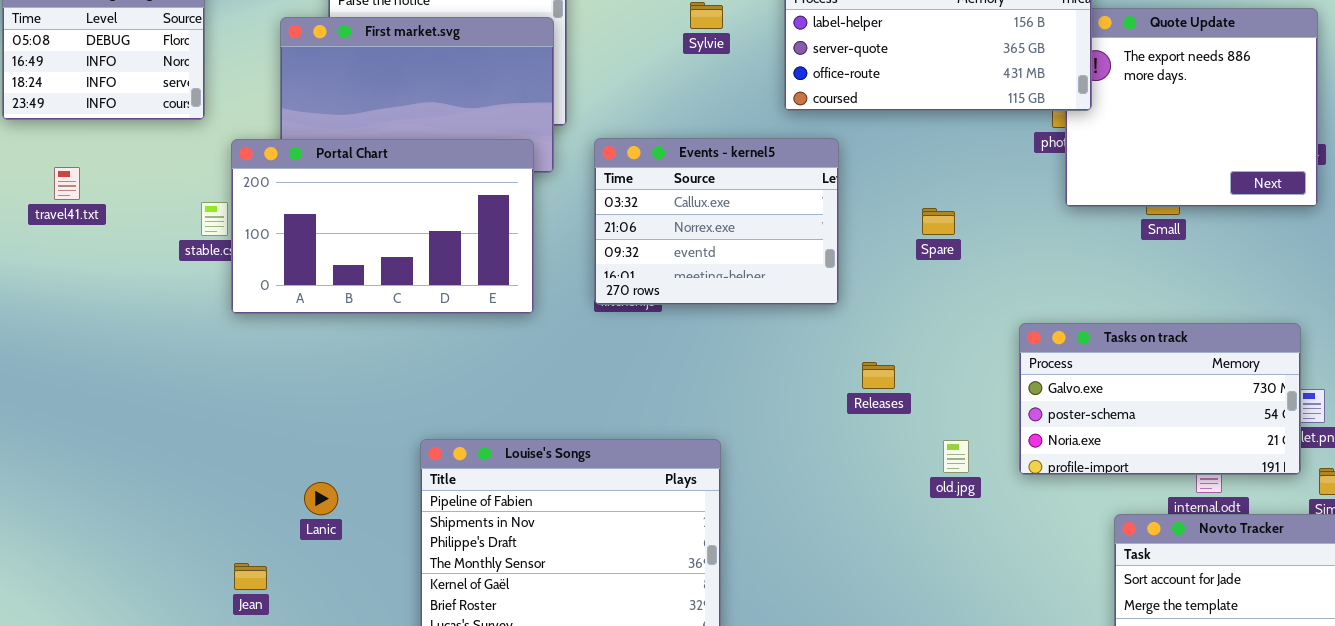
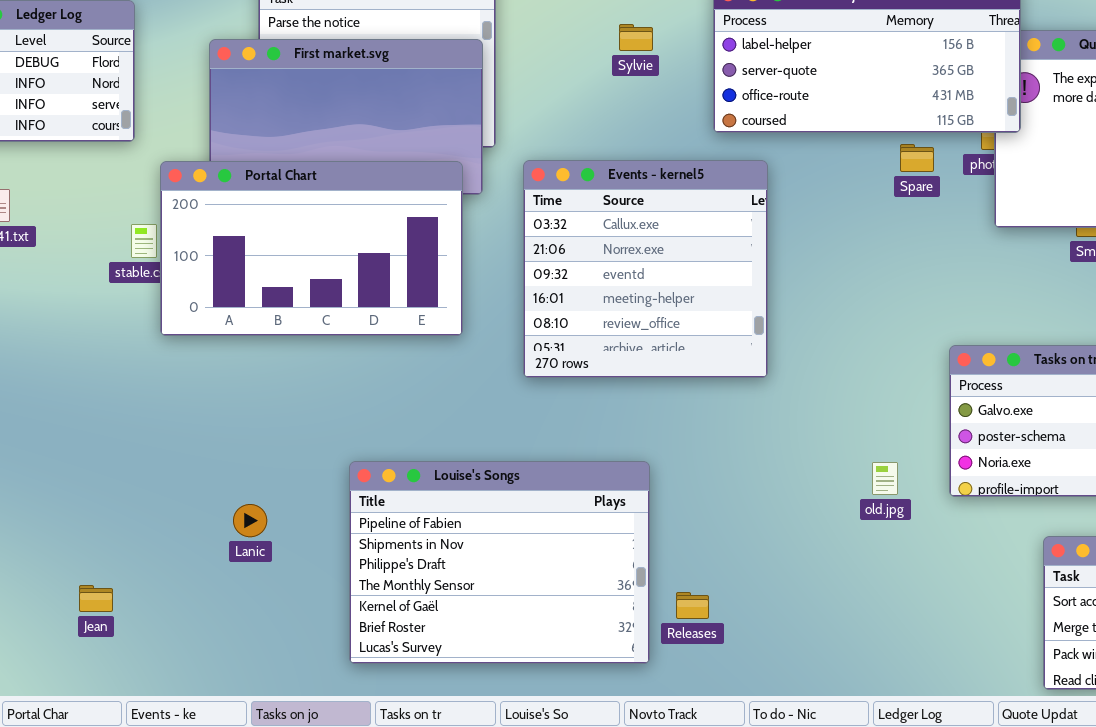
Events - kernel5: [594,138,839,305] -> [523,160,768,378], resized
Spare: [922,208,955,235] -> [900,144,934,172], moved
Releases: [862,362,895,389] -> [676,592,709,619], moved
Jean: [234,563,267,590] -> [79,585,113,612], moved

